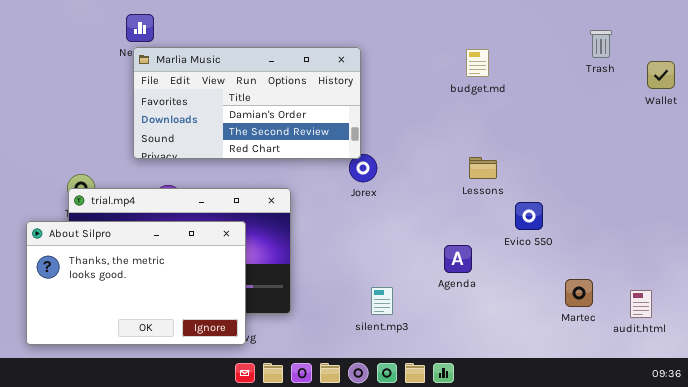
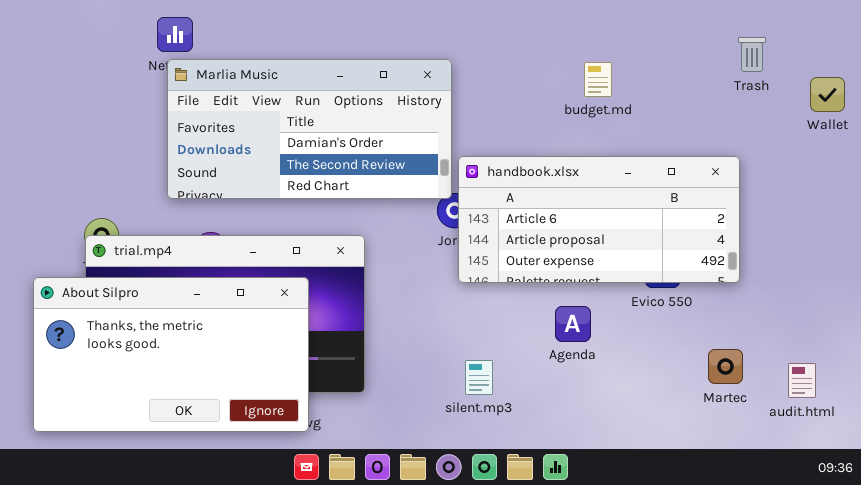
handbook.xlsx: none -> [458,156,740,283], opened

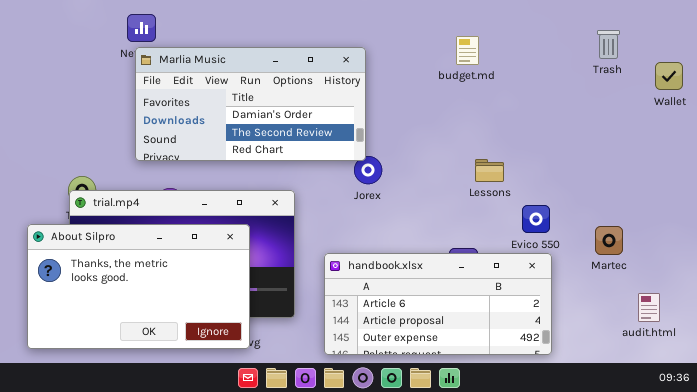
budget.md: [584,62,612,97] -> [456,36,479,65], moved
handbook.xlsx: [458,156,740,283] -> [324,253,552,355], moved
Martec: [708,349,743,384] -> [595,226,623,255], moved

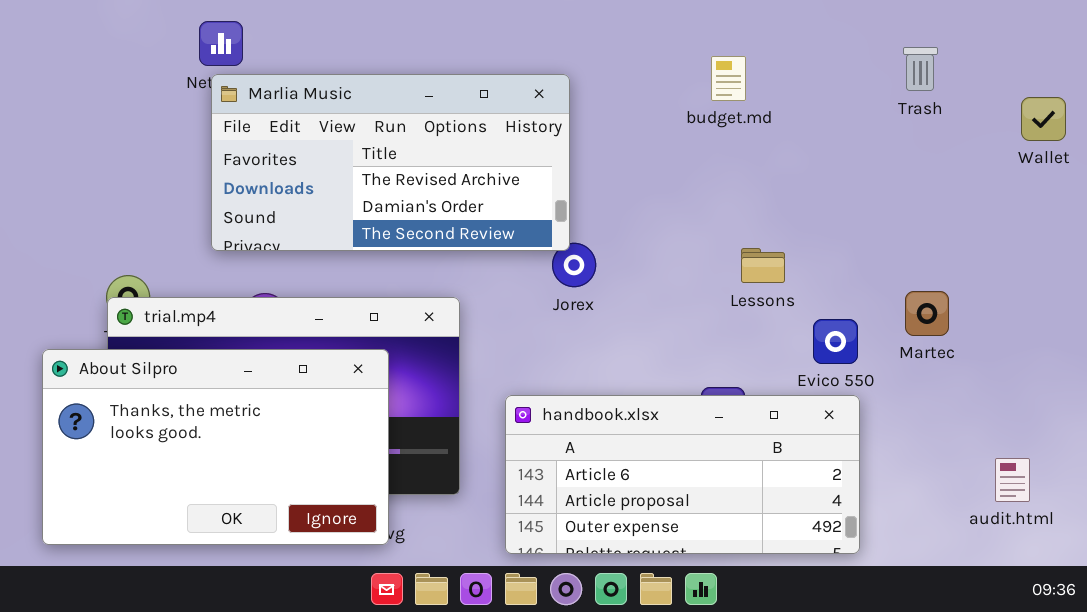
Trash: [597,30,620,59] -> [903,47,938,91], moved
Marlia Music: [135,47,366,161] -> [211,74,570,251], scrolled up 1 row
Martec: [595,226,623,255] -> [905,291,949,336], moved

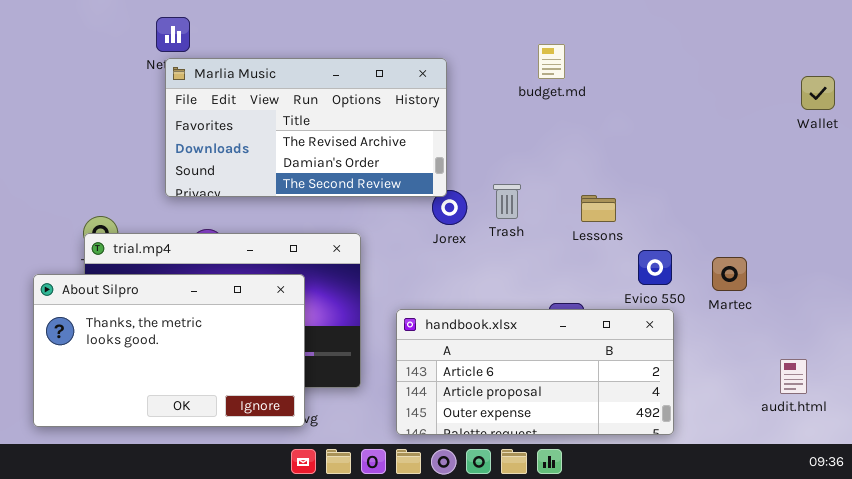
Trash: [903,47,938,91] -> [493,184,521,219], moved
budget.md: [711,56,746,101] -> [538,44,565,79], moved
Martec: [905,291,949,336] -> [712,257,747,291], moved

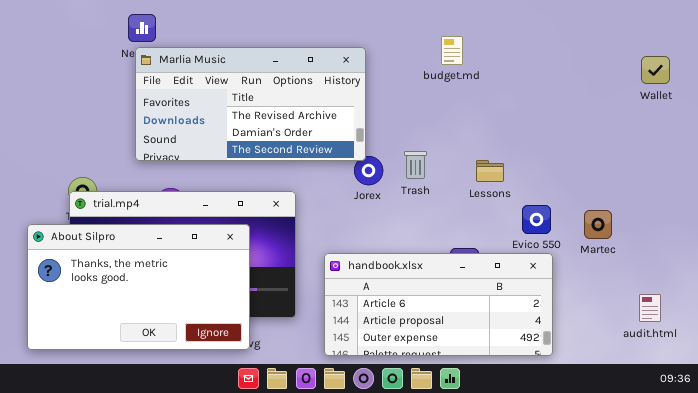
Wallet: [801,76,835,110] -> [641,56,670,84], moved

